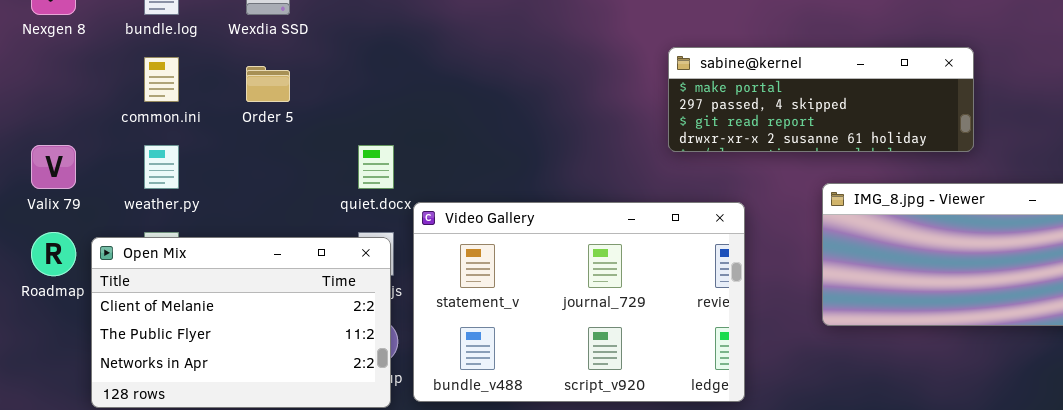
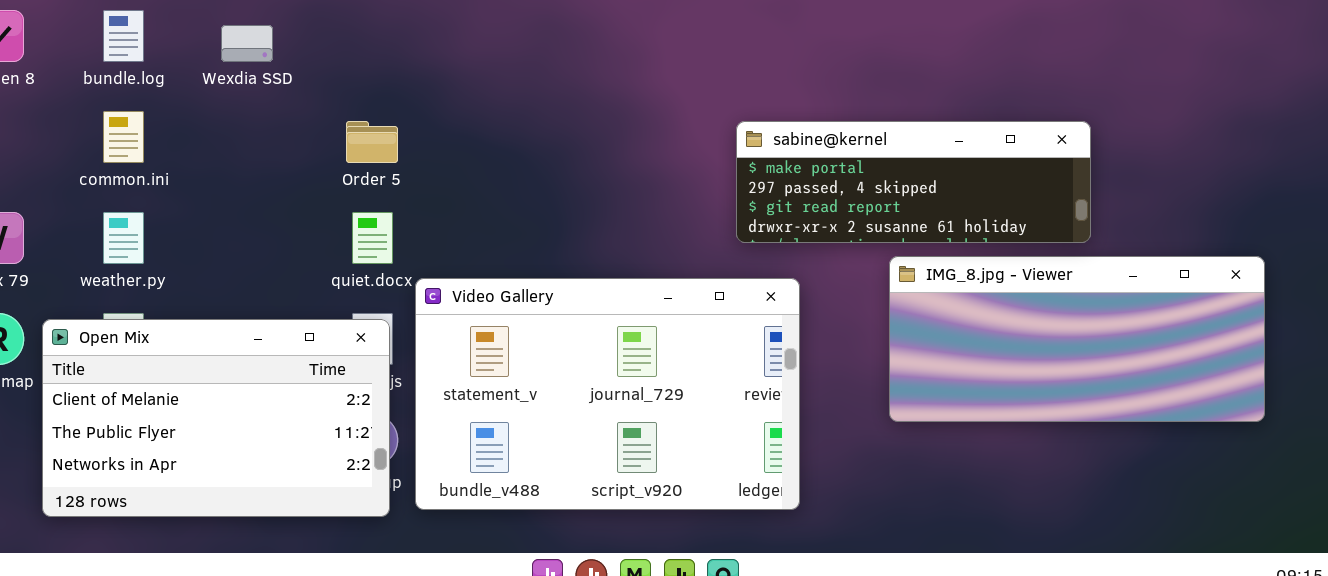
sabine@kernel: [668,47,974,152] -> [736,121,1091,243], moved
Order 5: [246,66,290,102] -> [346,121,398,163], moved

